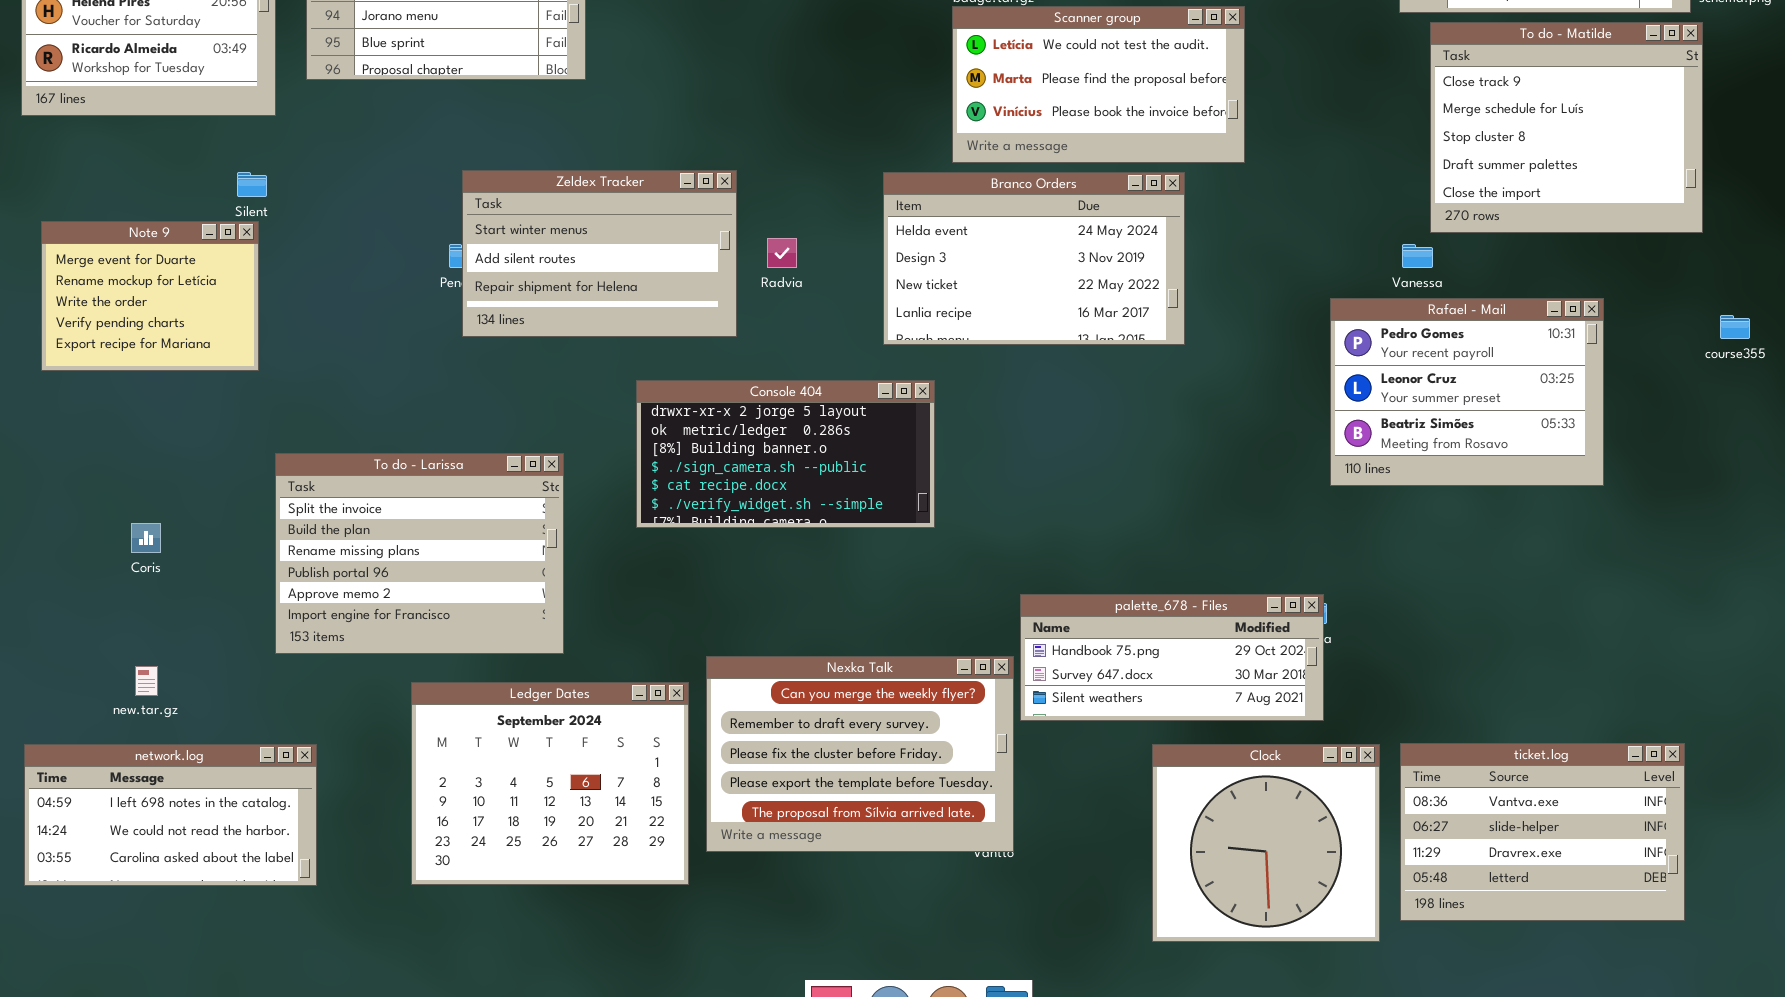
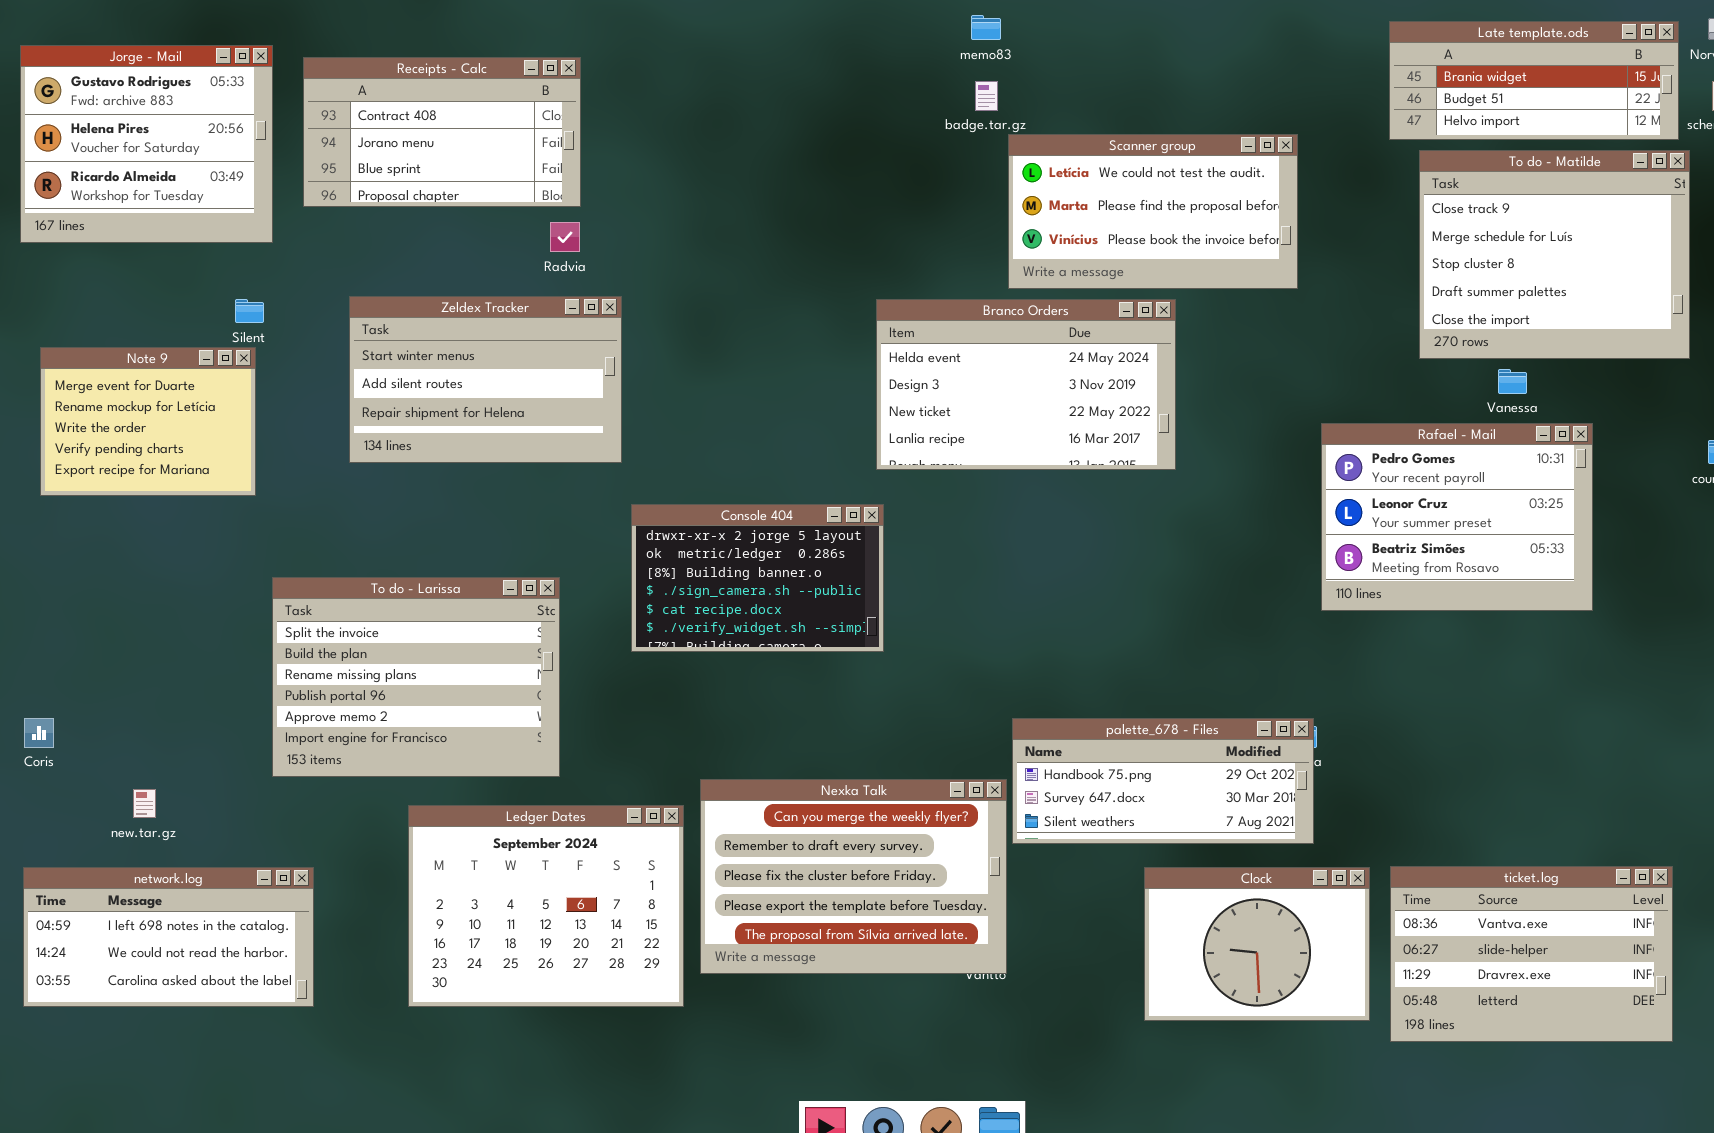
Scanner group: [952,6,1245,163] -> [1008,134,1298,289], moved
Zeldex Tracker: [462,170,737,337] -> [349,296,622,463], moved
Radvia: [767,238,797,268] -> [550,222,580,252], moved
Vanessa: [1402,244,1433,268] -> [1498,369,1527,394], moved
Console 404: [636,380,935,528] -> [631,504,884,652], resized
Coris: [131,523,161,553] -> [24,718,54,748], moved
Clock: [1152,744,1380,942] -> [1144,867,1370,1021], resized

